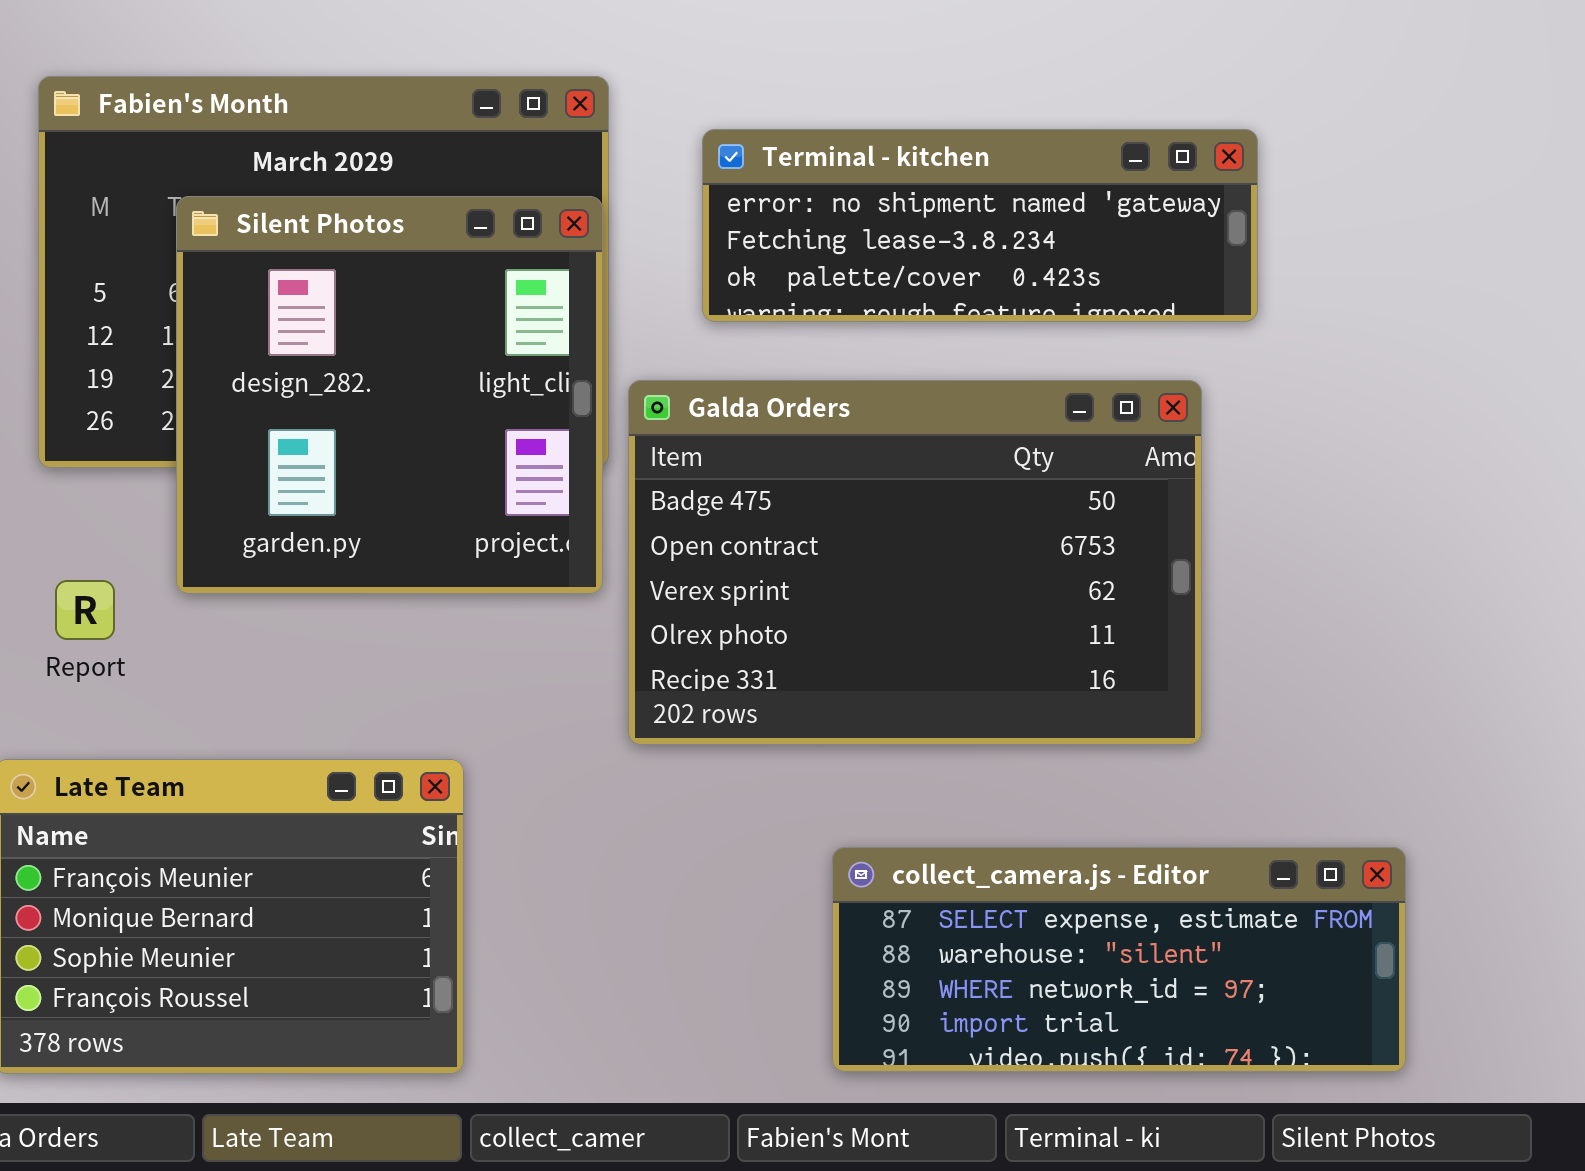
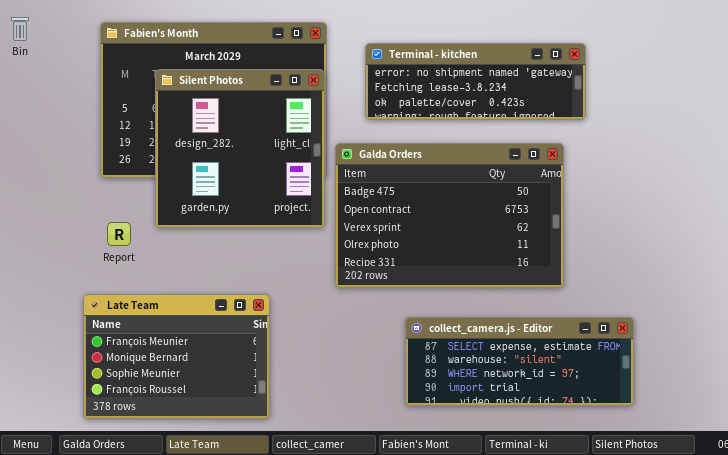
collect_camera.js - Editor: [832,847,1406,1072] -> [405,317,634,406], moved

